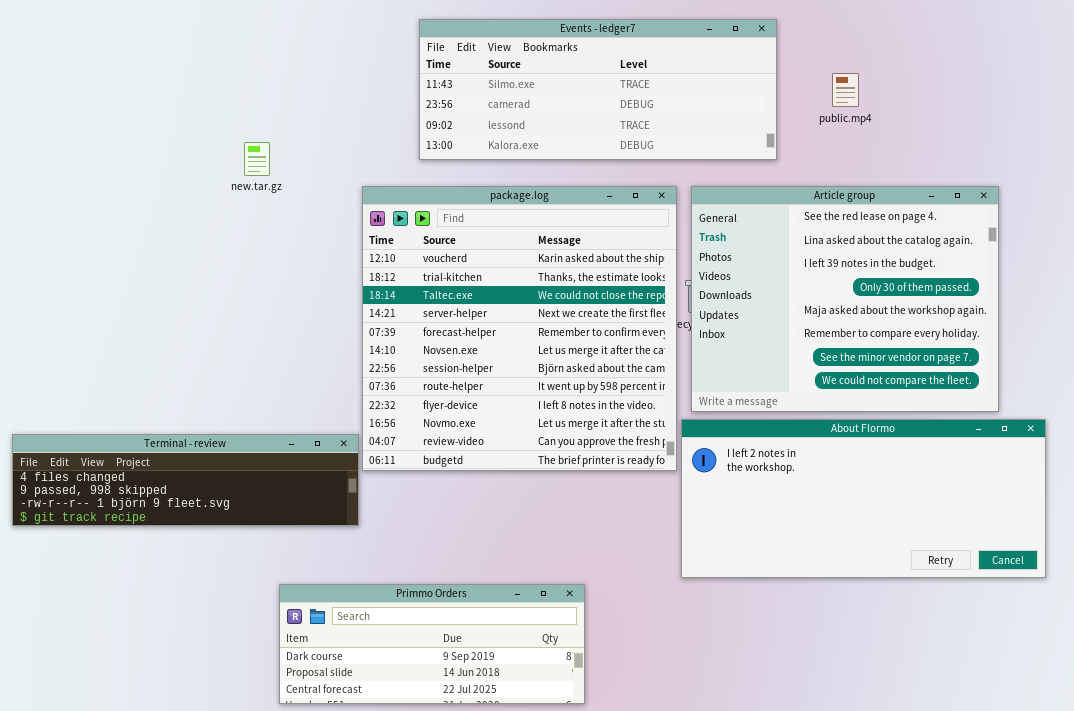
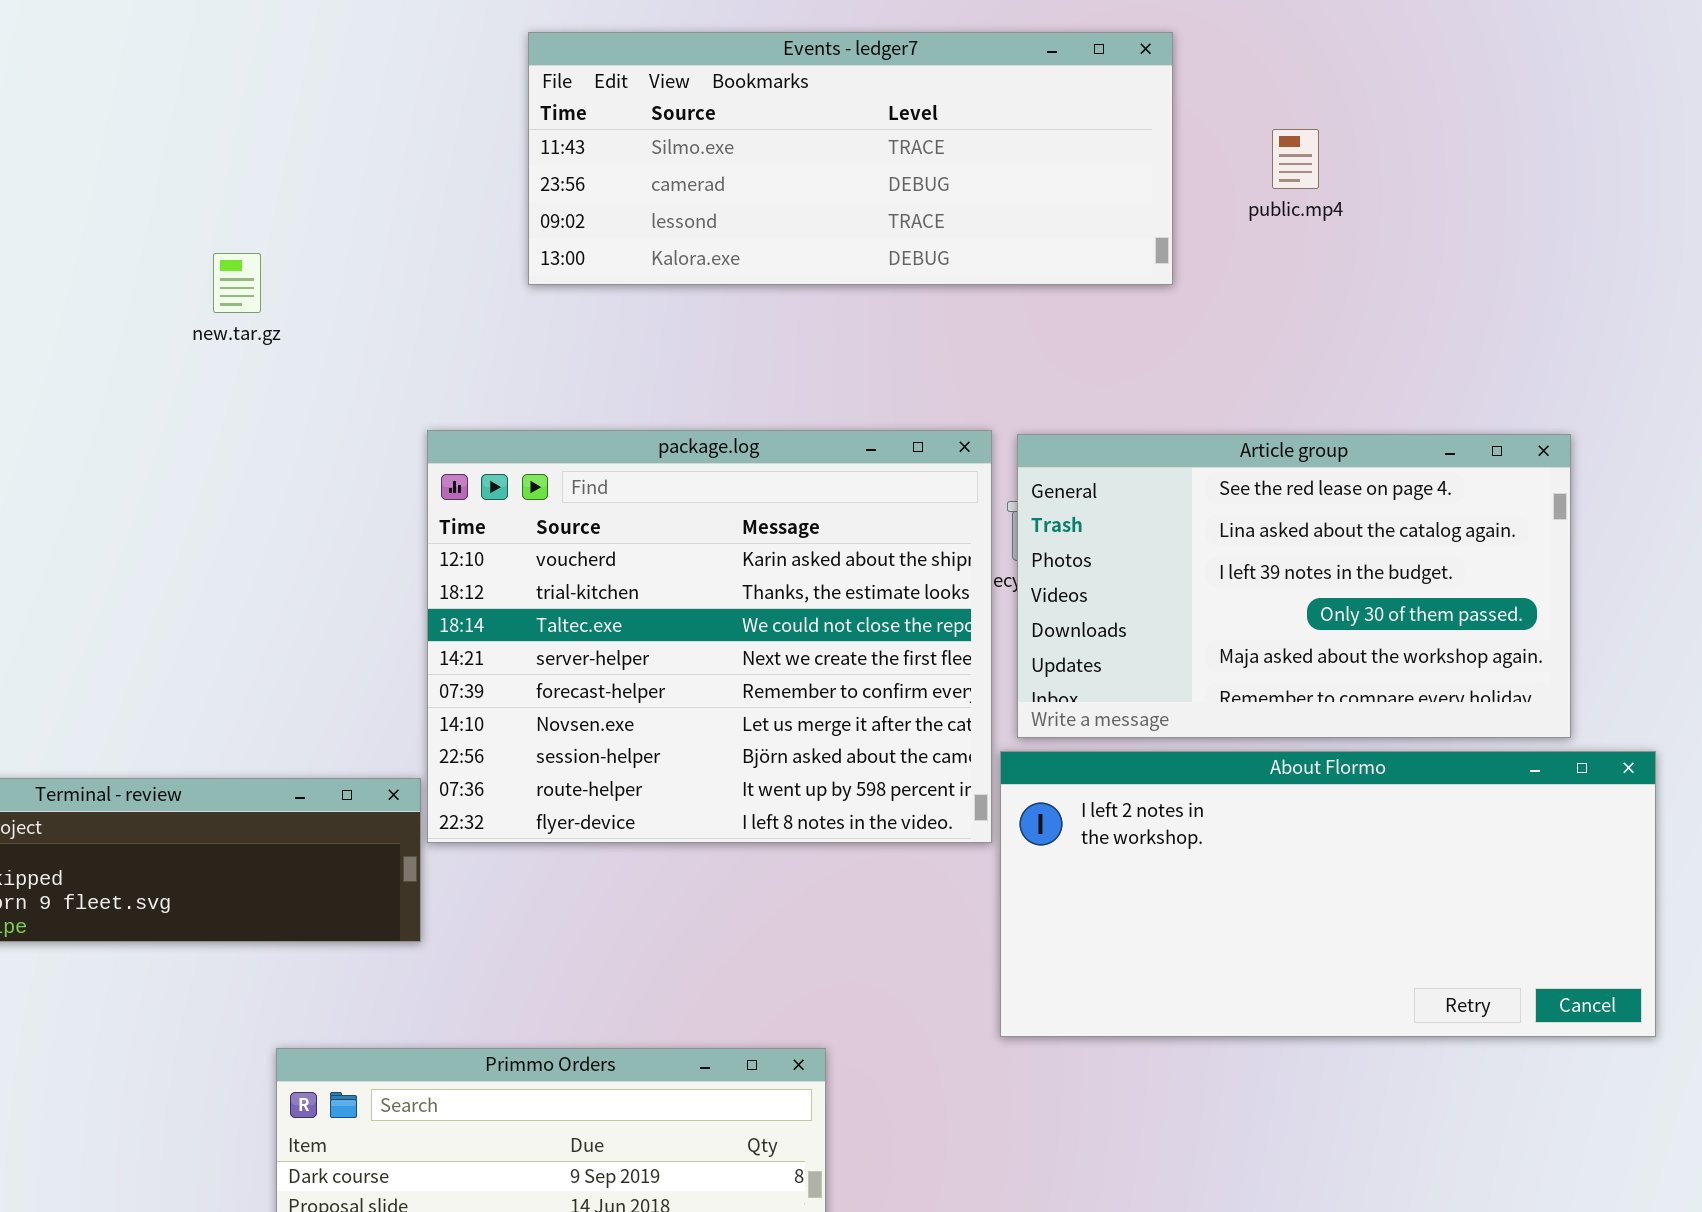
package.log: [362,186,677,471] -> [427,430,992,843], resized
Article group: [691,186,999,412] -> [1017,434,1571,738], resized

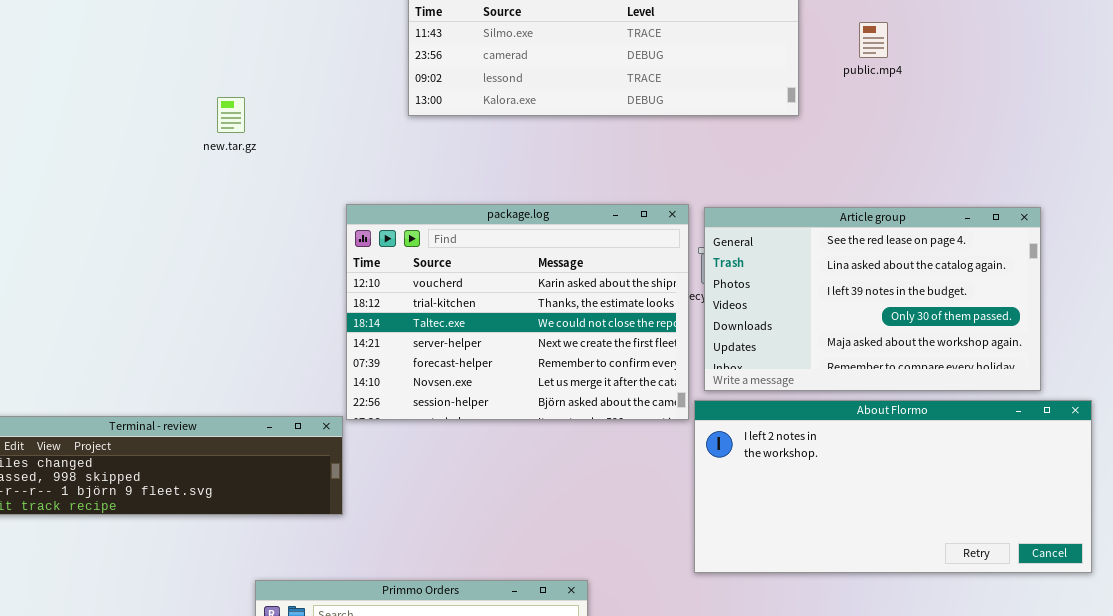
package.log: [427,430,992,843] -> [346,204,689,420], resized

